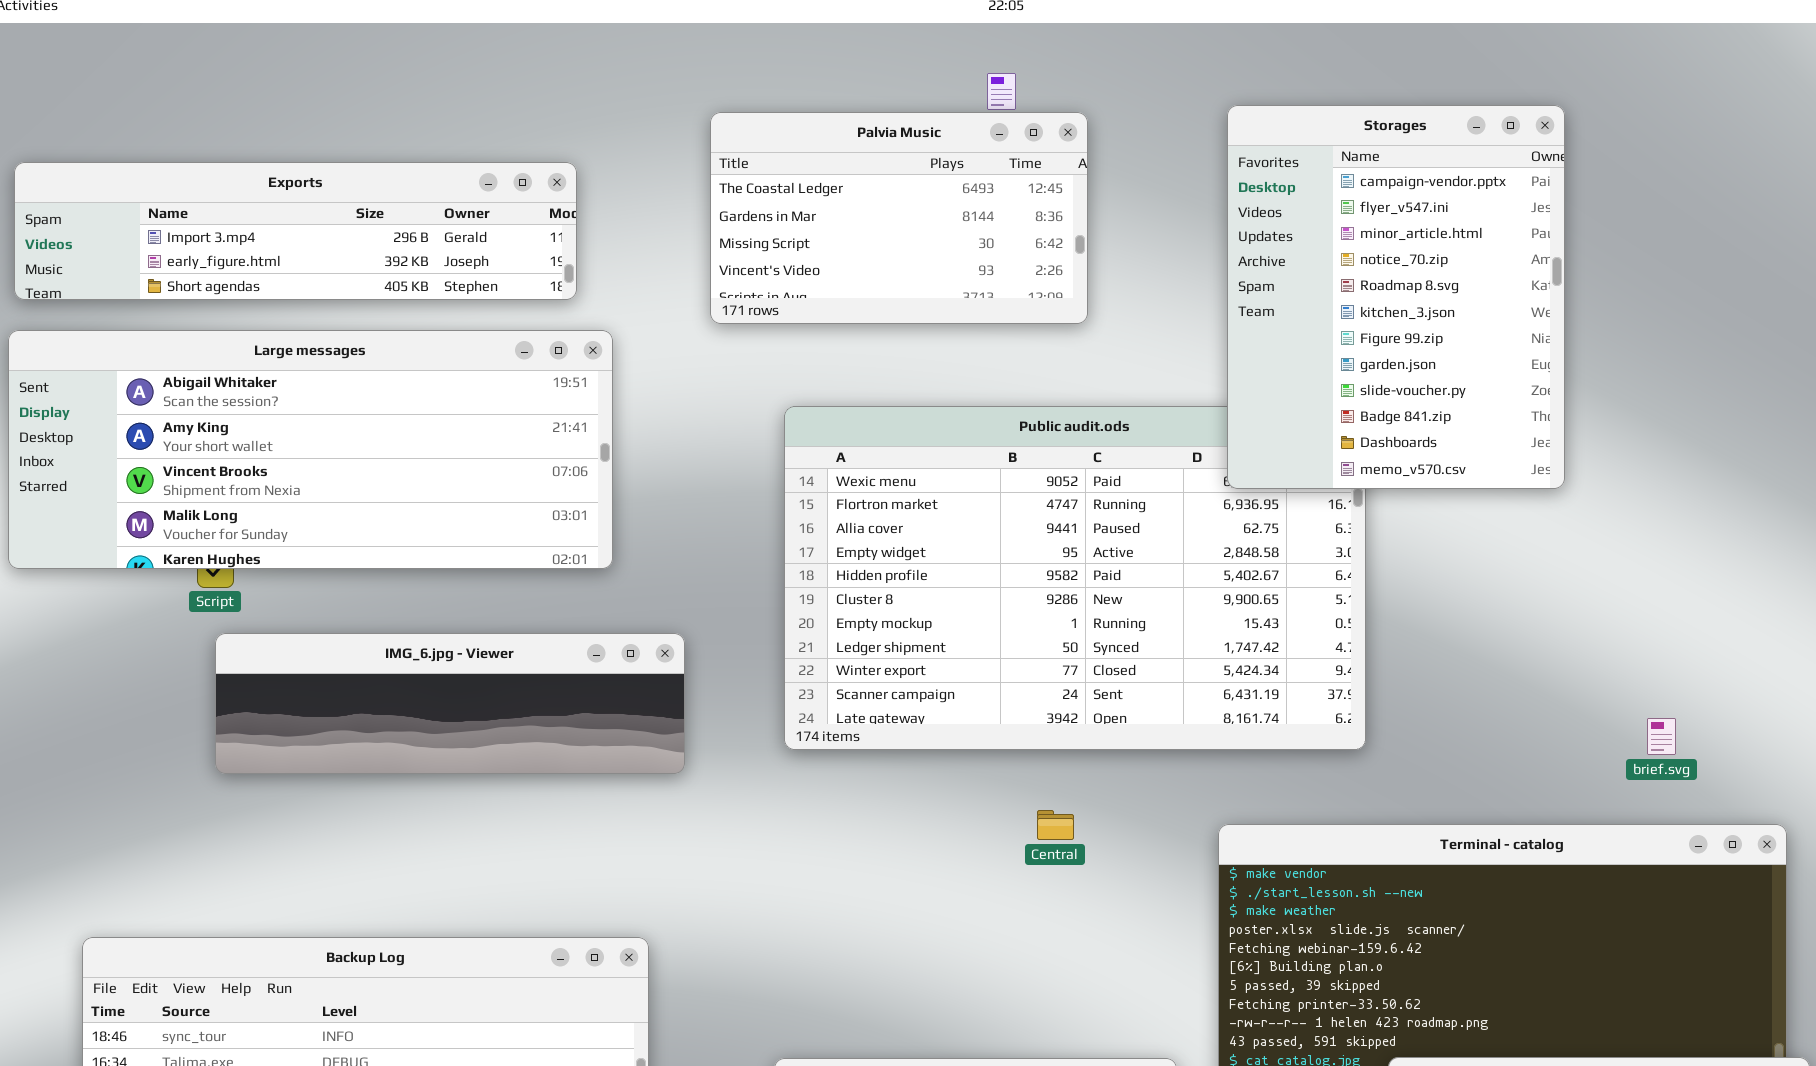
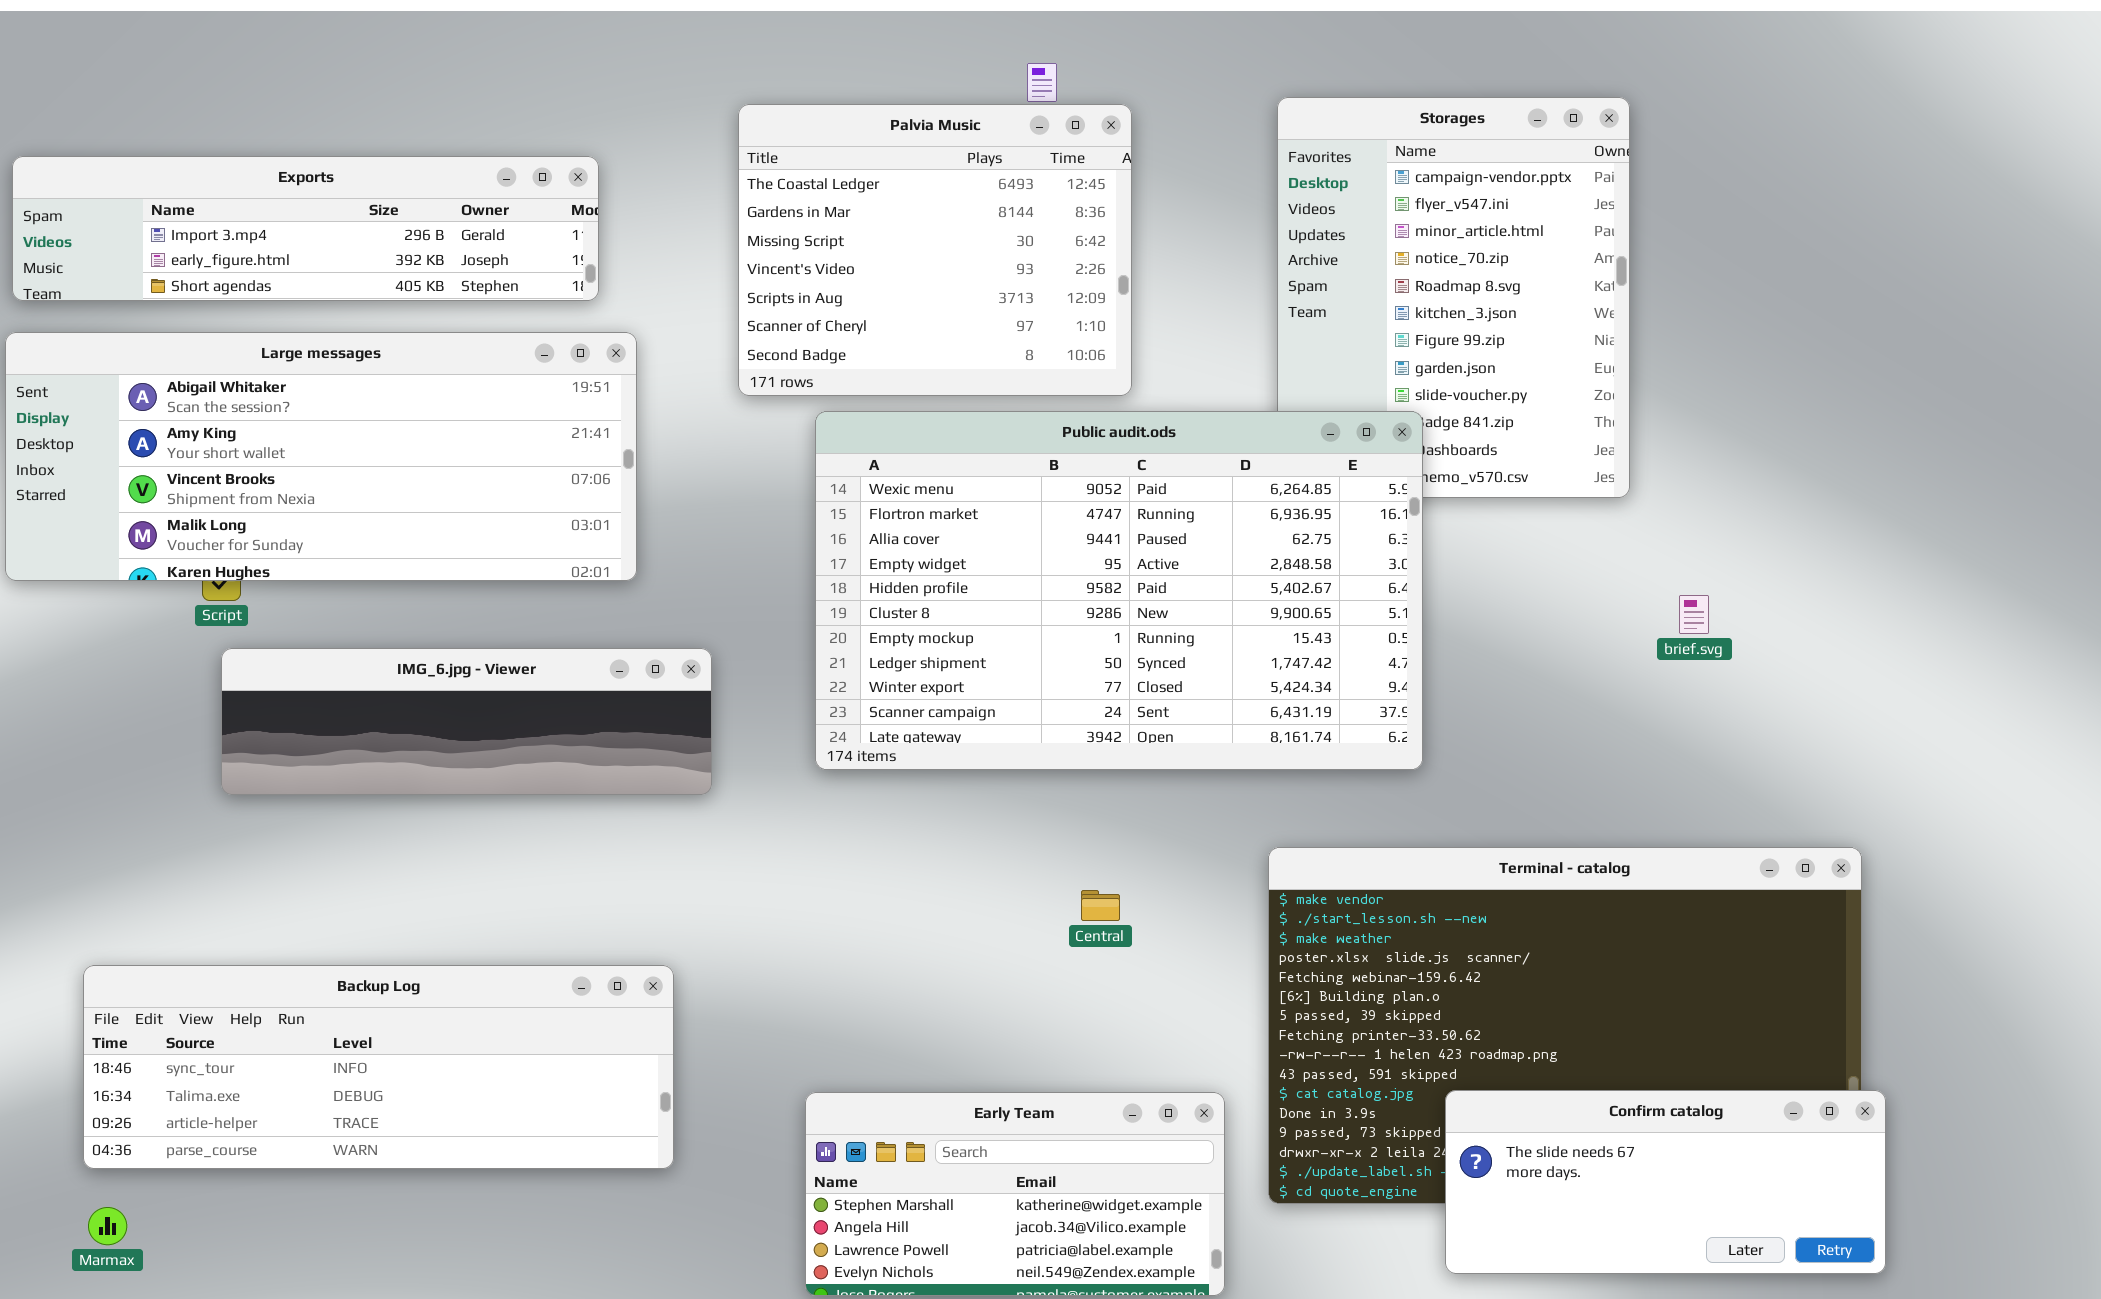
Palvia Music: [710,112,1088,324] -> [738,104,1132,396], resized
Public audit.ods: [784,406,1366,750] -> [815,411,1423,770], raised
brief.svg: [1647,718,1676,755] -> [1679,595,1709,634], moved
Central: [1037,810,1074,840] -> [1081,890,1120,921], moved

